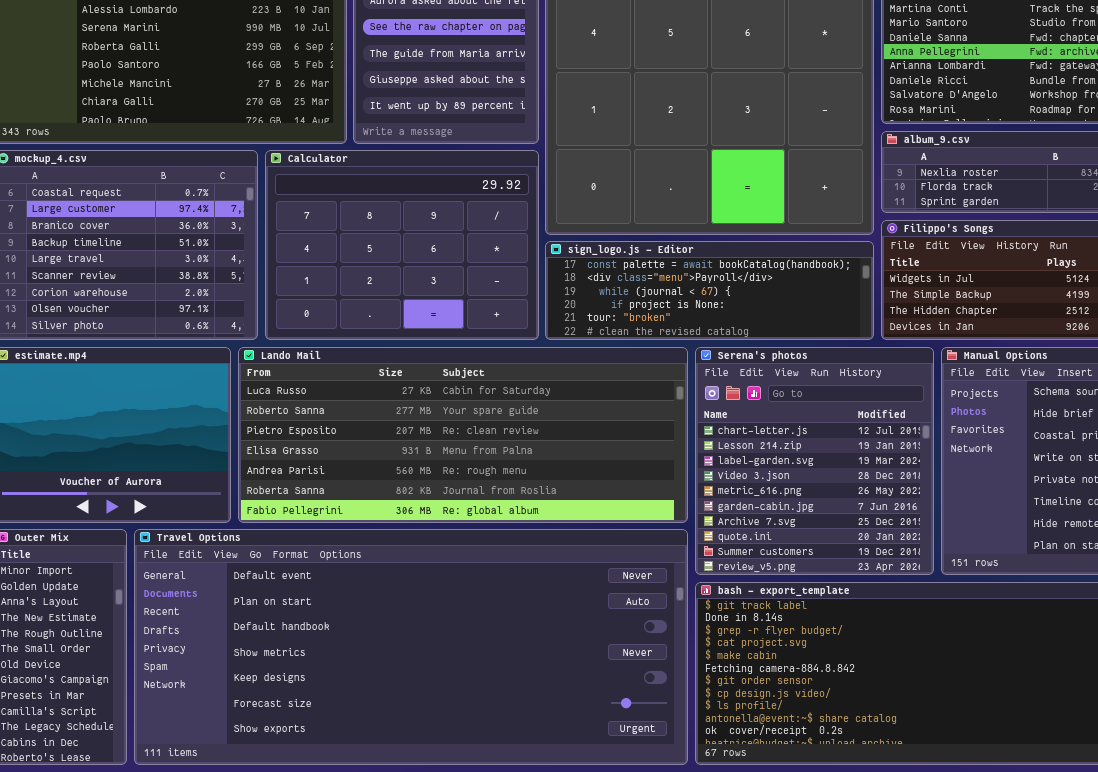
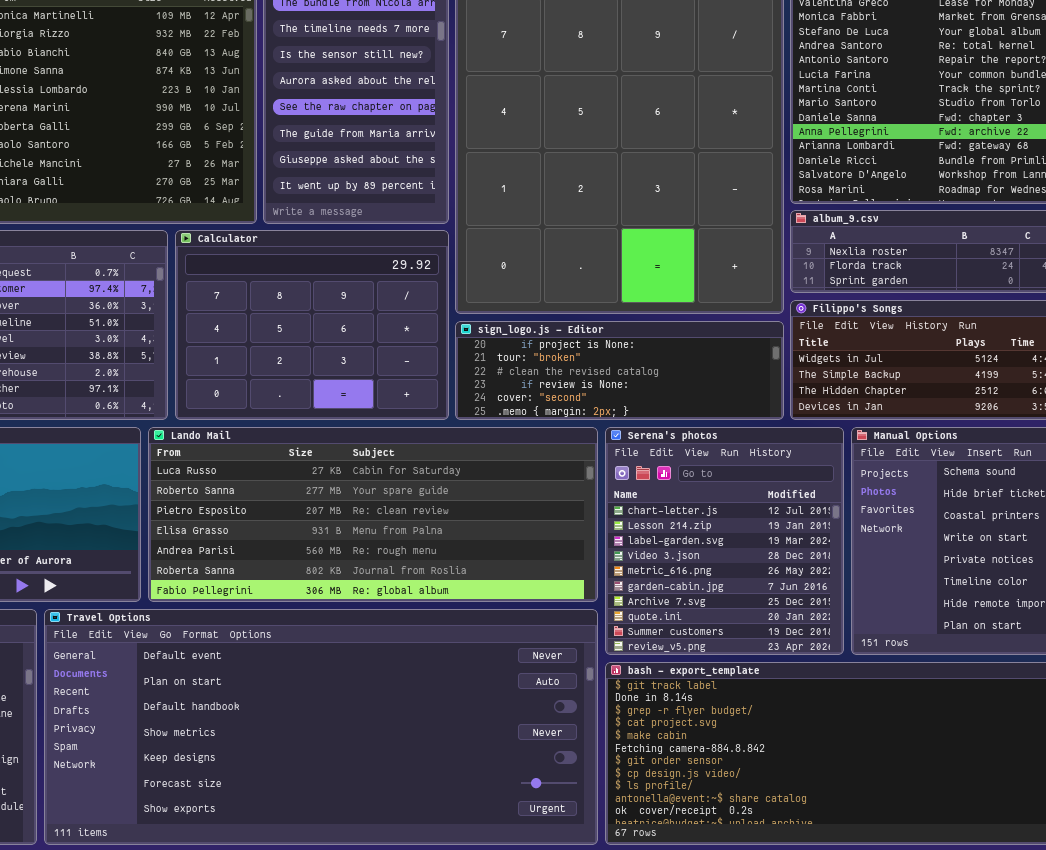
sign_logo.js - Editor: [545,241,874,340] -> [455,321,784,420], scrolled down 3 rows

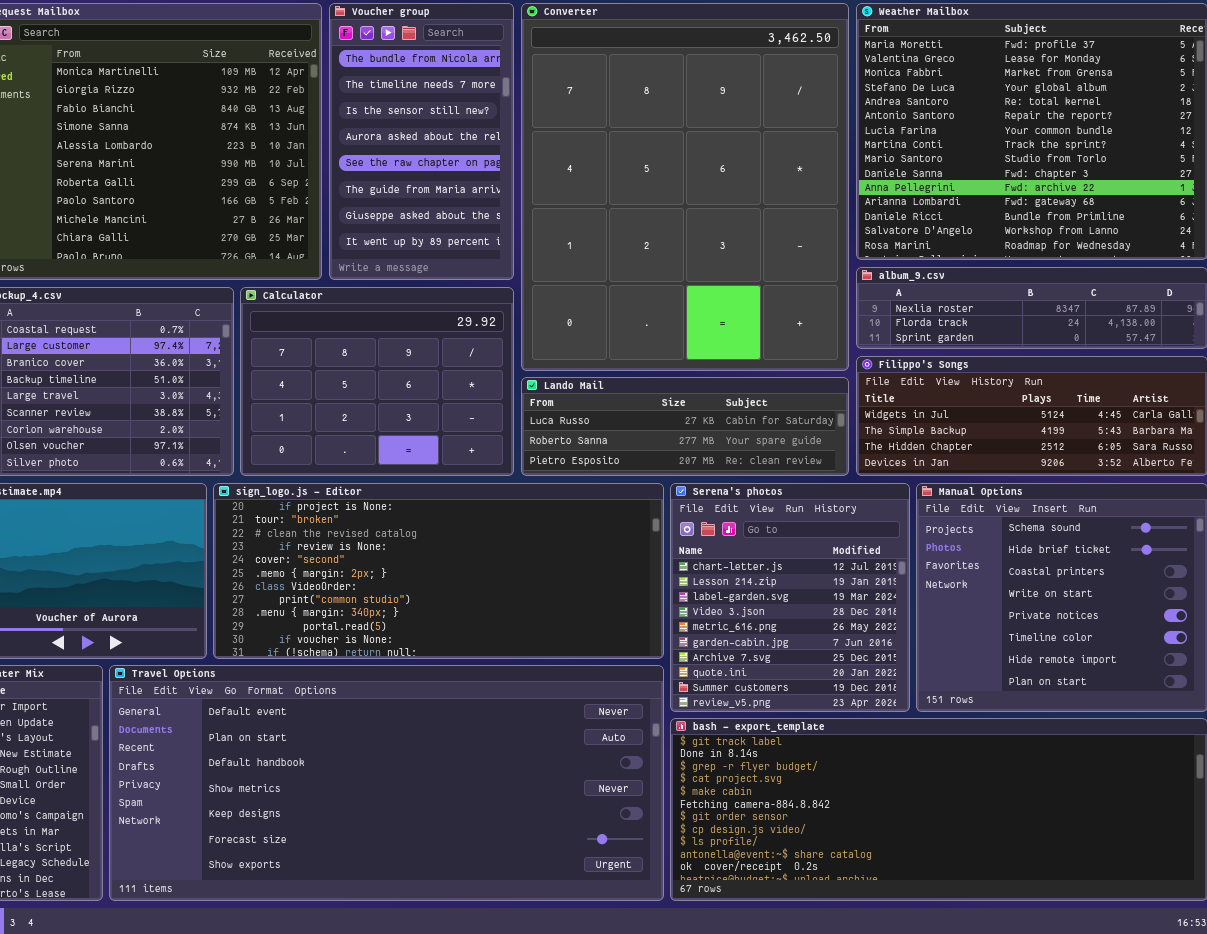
sign_logo.js - Editor: [455,321,784,420] -> [213,483,664,659], moved, resized
Lando Mail: [148,427,598,602] -> [521,377,849,476], moved, resized

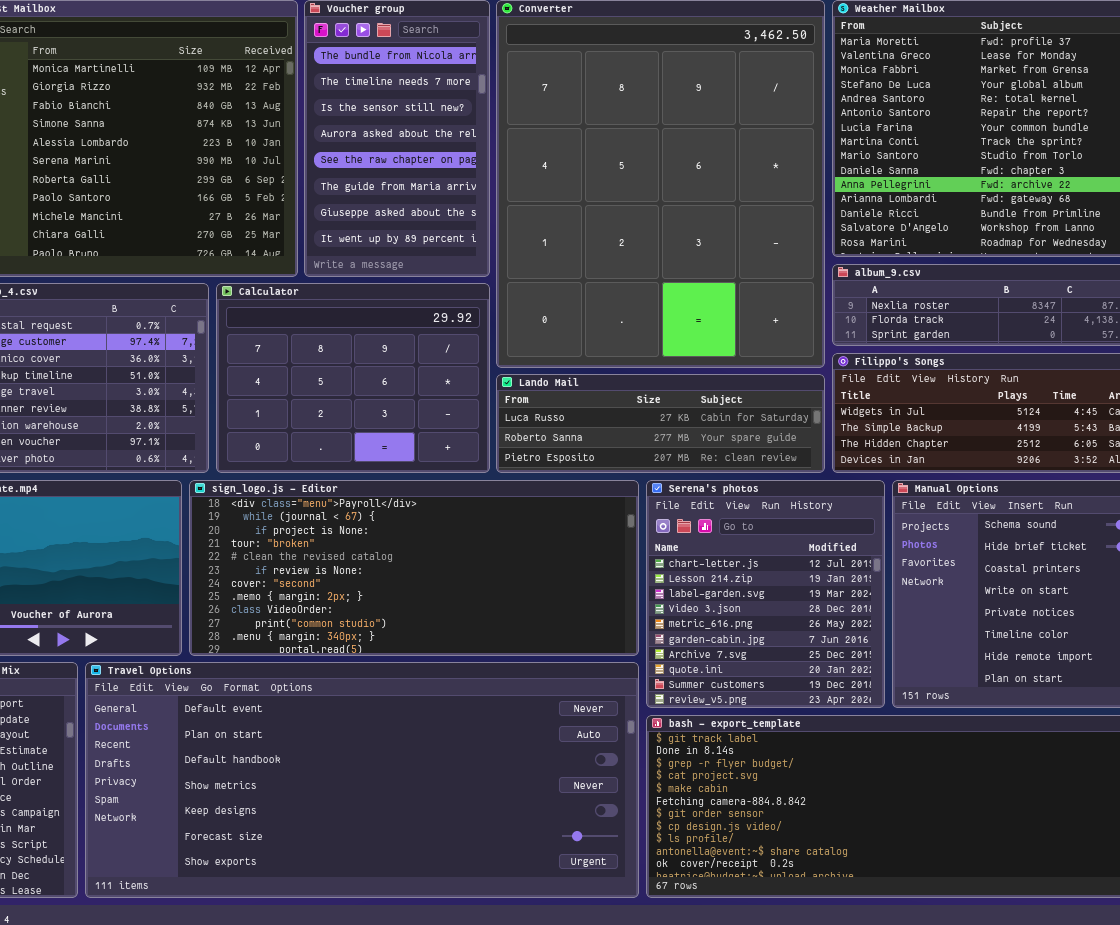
sign_logo.js - Editor: [213,483,664,659] -> [189,480,639,656], scrolled up 2 rows

